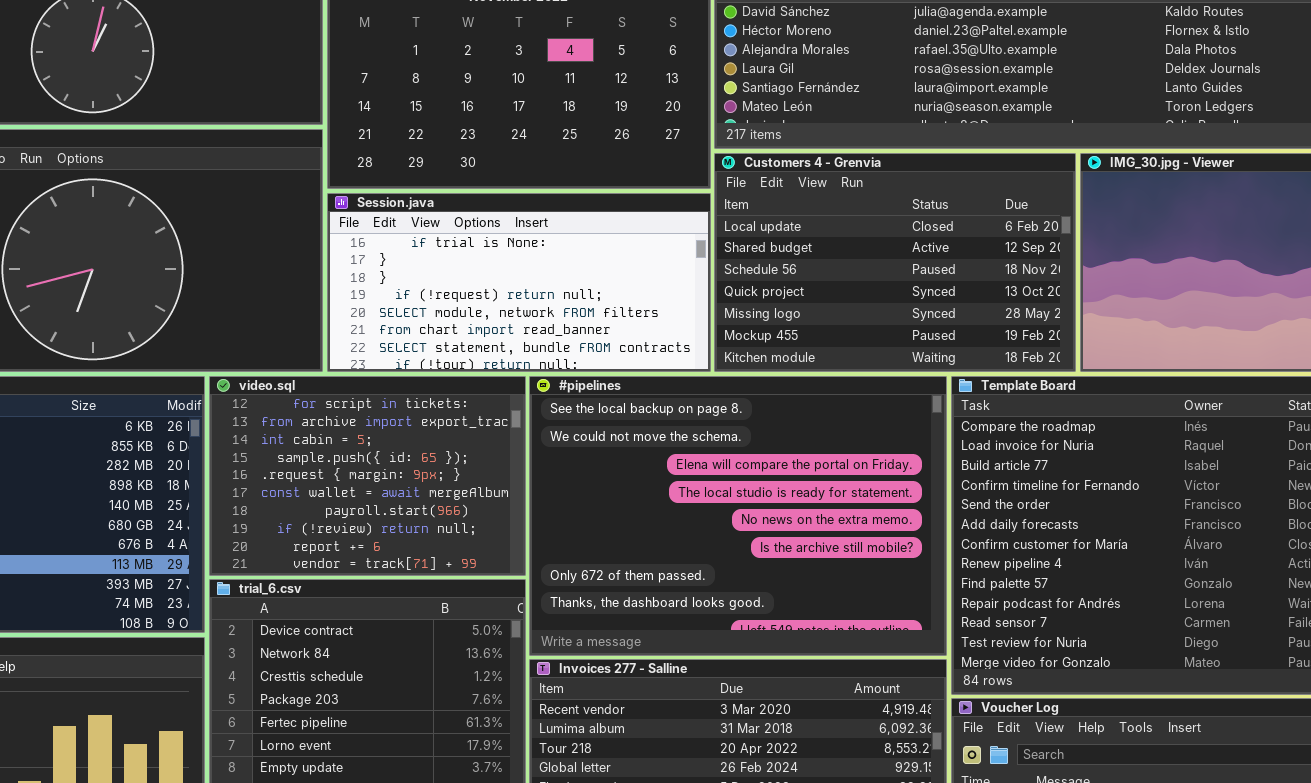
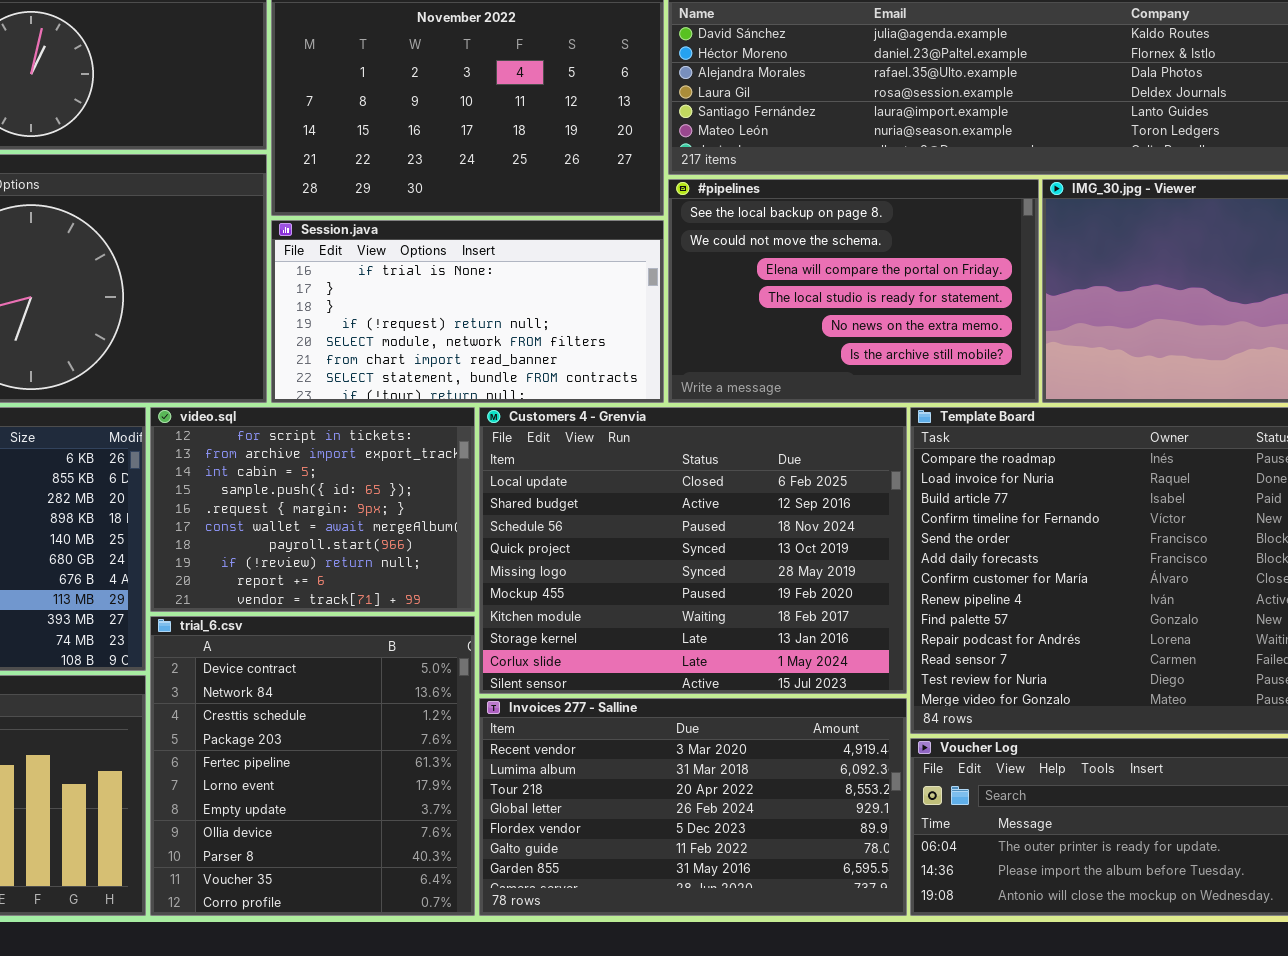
Customers 4 - Grenvia: [714,153,1076,372] -> [479,407,907,694], moved, resized
#pipelines: [529,376,947,656] -> [668,179,1039,403], moved, resized

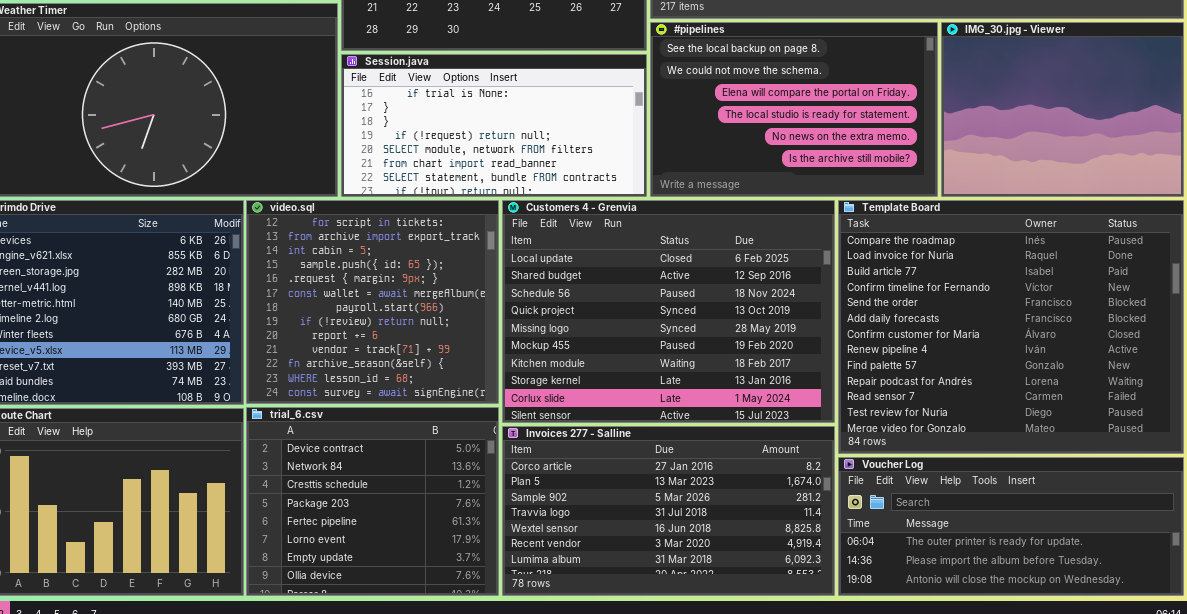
video.sql: [150,407,475,612] -> [246,200,499,404], resized
trial_6.csv: [150,616,475,916] -> [246,407,499,596], resized
Invoices 277 - Salline: [479,698,907,916] -> [502,426,835,596], scrolled up 5 rows

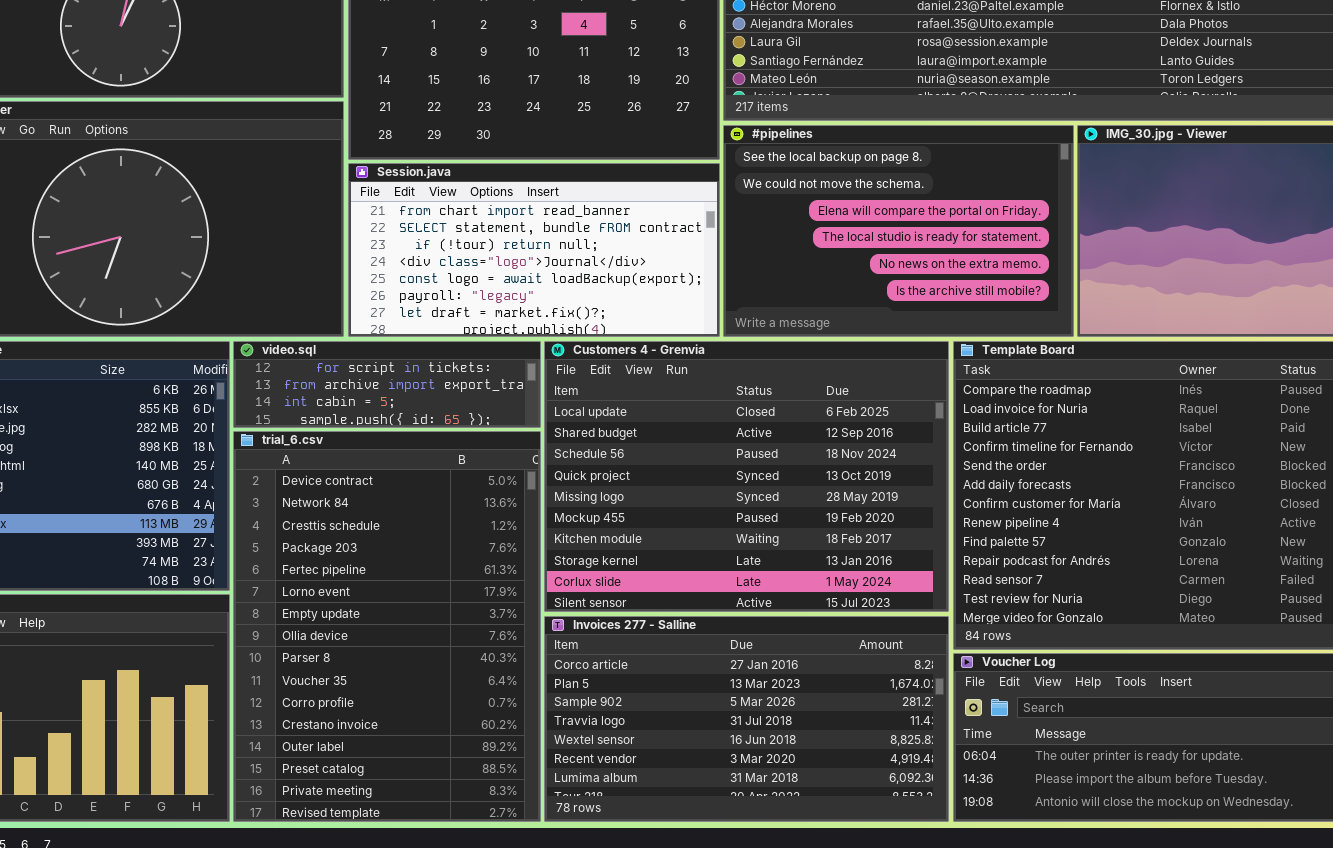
Session.java: [341,54,647,197] -> [348,163,720,337], scrolled down 5 rows
video.sql: [246,200,499,404] -> [233,341,541,428], resized
trial_6.csv: [246,407,499,596] -> [233,431,541,822], resized

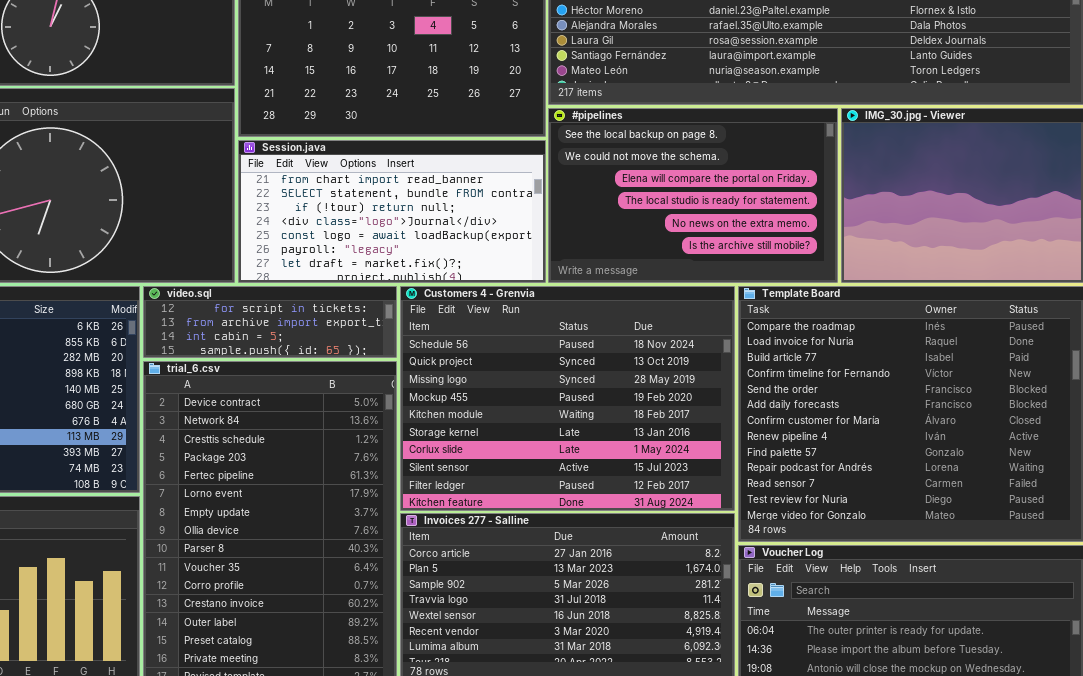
Customers 4 - Grenvia: [544,341,949,612] -> [400,286,735,511], scrolled down 2 rows

